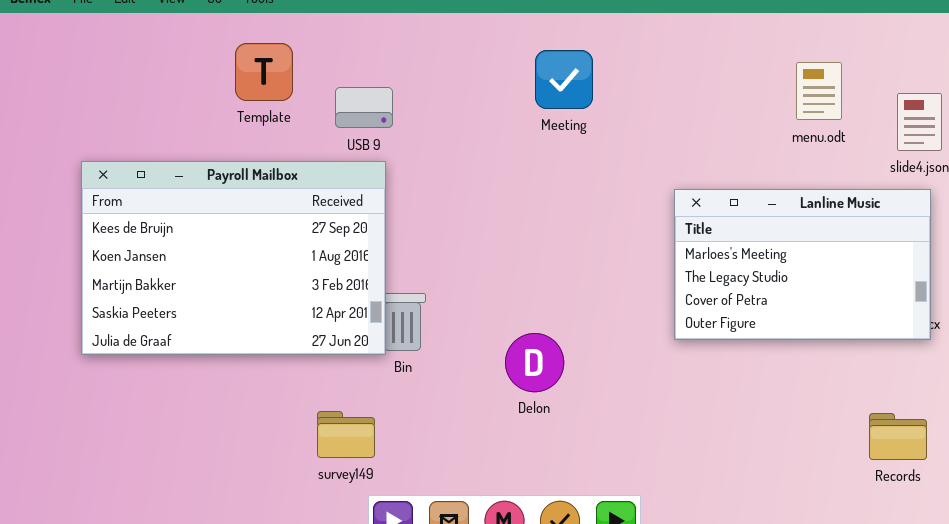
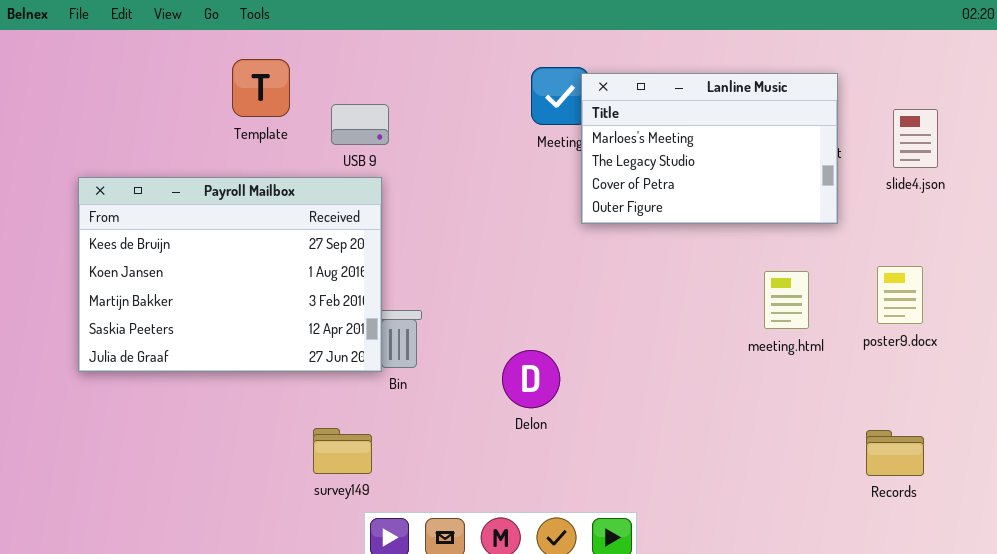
Lanline Music: [674,189,931,340] -> [581,73,838,224], moved

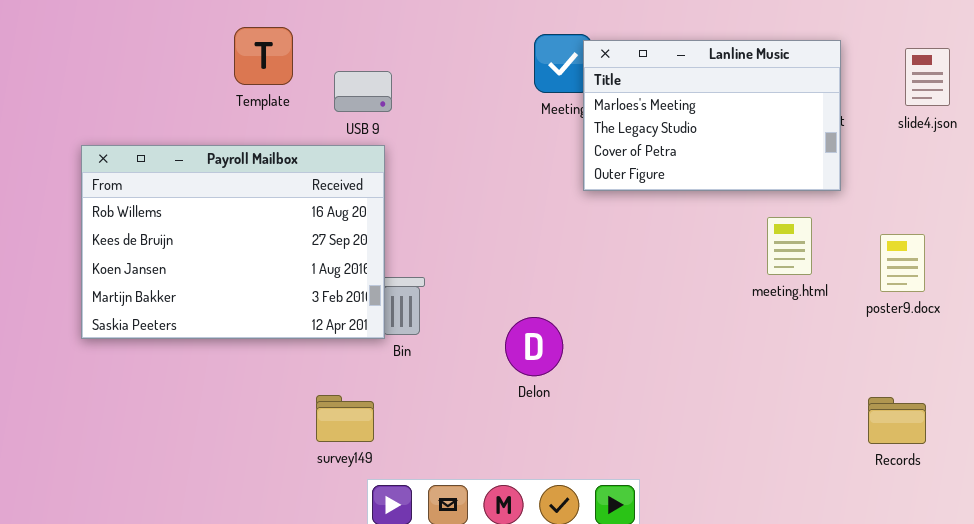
slide4.json: [893,109,938,168] -> [905,48,950,106], moved
Payroll Mailbox: [78,177,382,372] -> [81,145,385,339], scrolled up 1 row
meeting.html: [764,271,809,329] -> [767,217,812,275], moved

